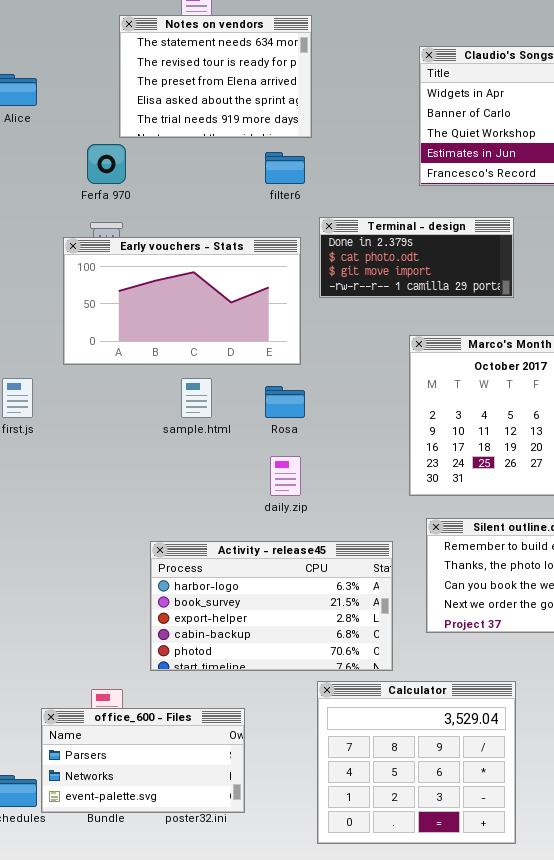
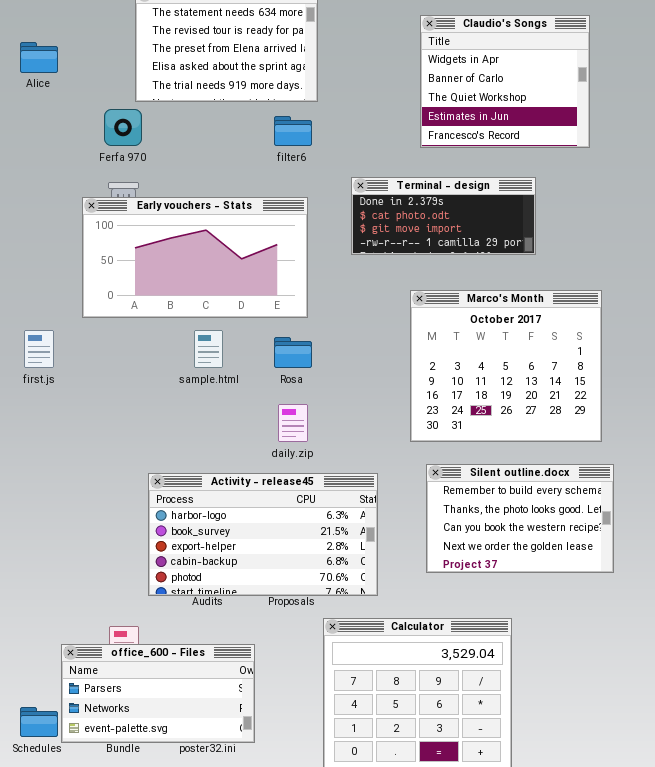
Terminal - design: [319,217,514,298] -> [351,177,536,255], moved
Activity - release45: [150,541,393,671] -> [148,473,378,596], moved

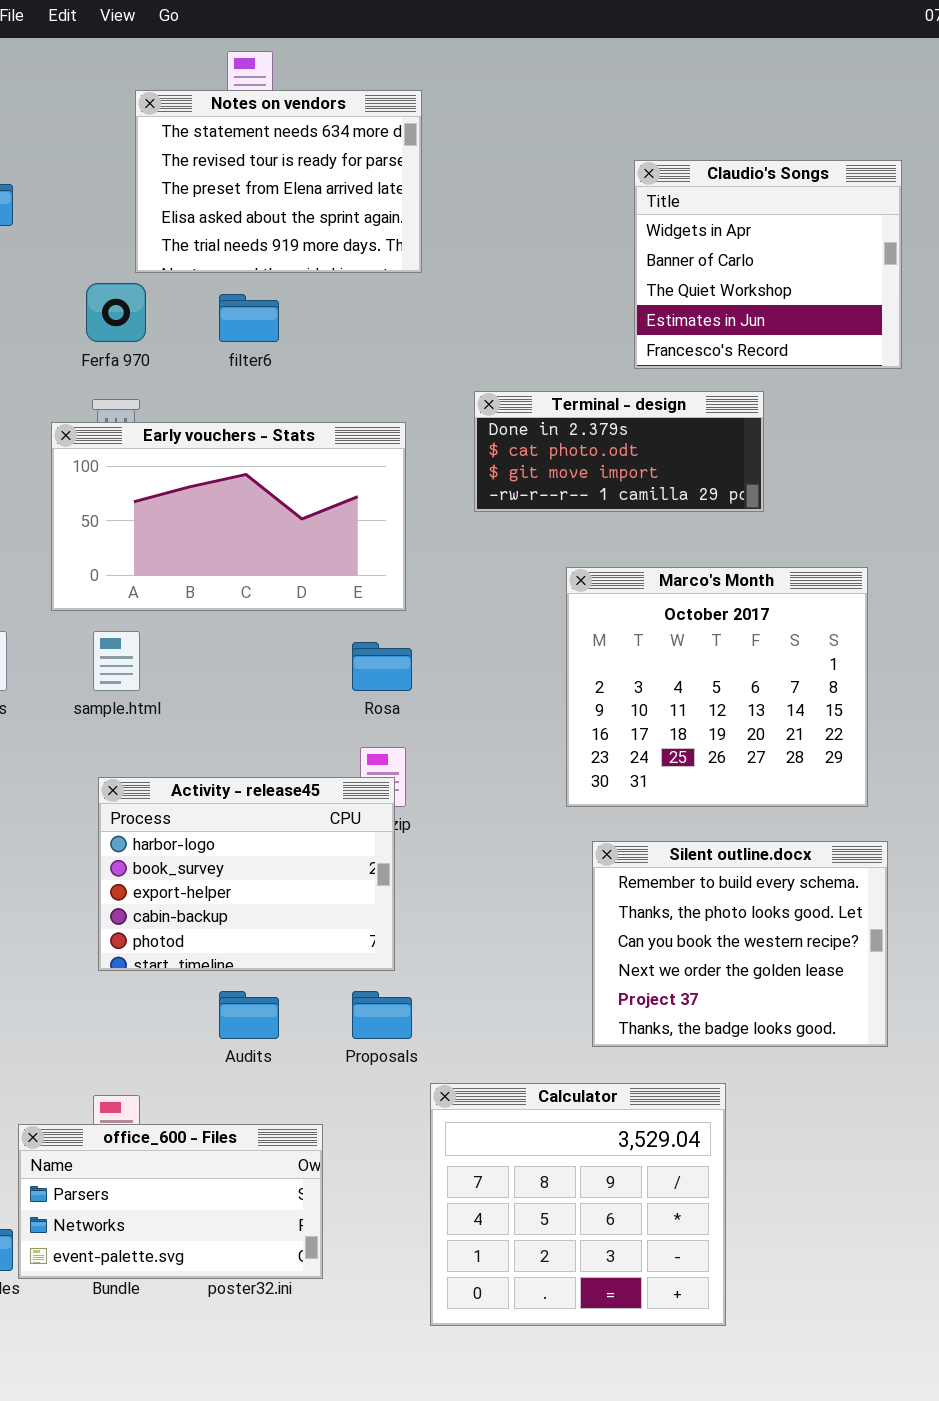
Claudio's Songs: [420,15,590,148] -> [634,160,902,369], moved
filter6: [274,116,312,146] -> [219,294,279,342], moved
sample.html: [194,330,223,368] -> [93,631,140,691], moved
Silent outline.docx: [426,464,614,573] -> [592,841,888,1047], resized
Activity - release45: [148,473,378,596] -> [98,777,395,971], moved, resized

